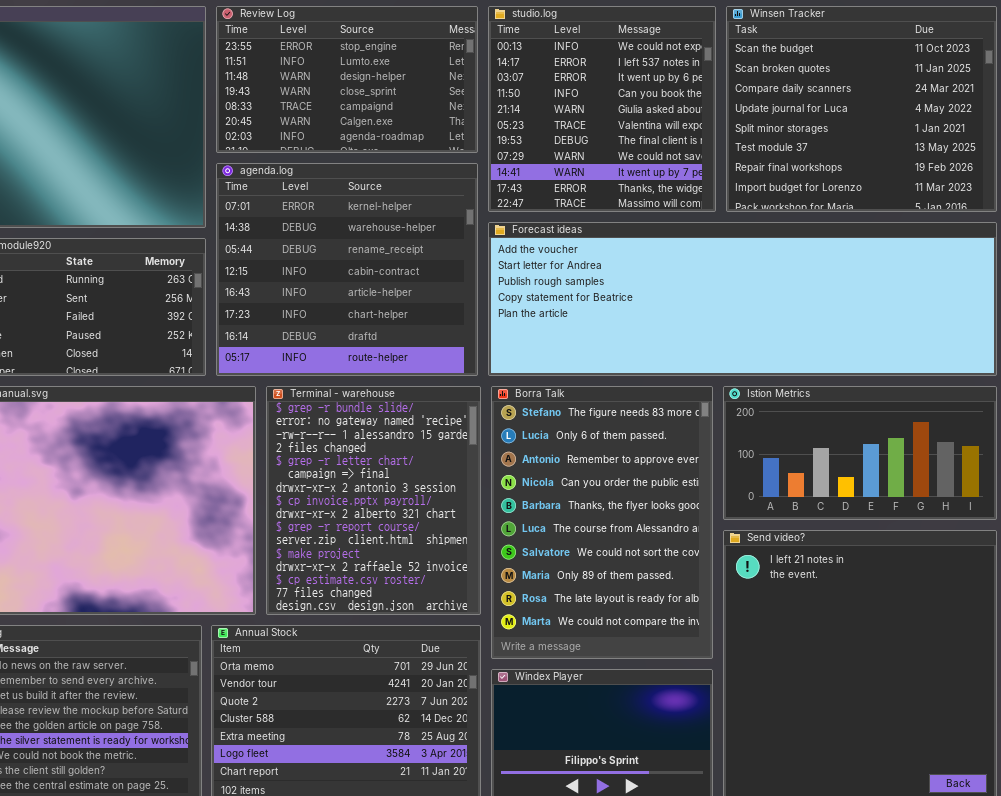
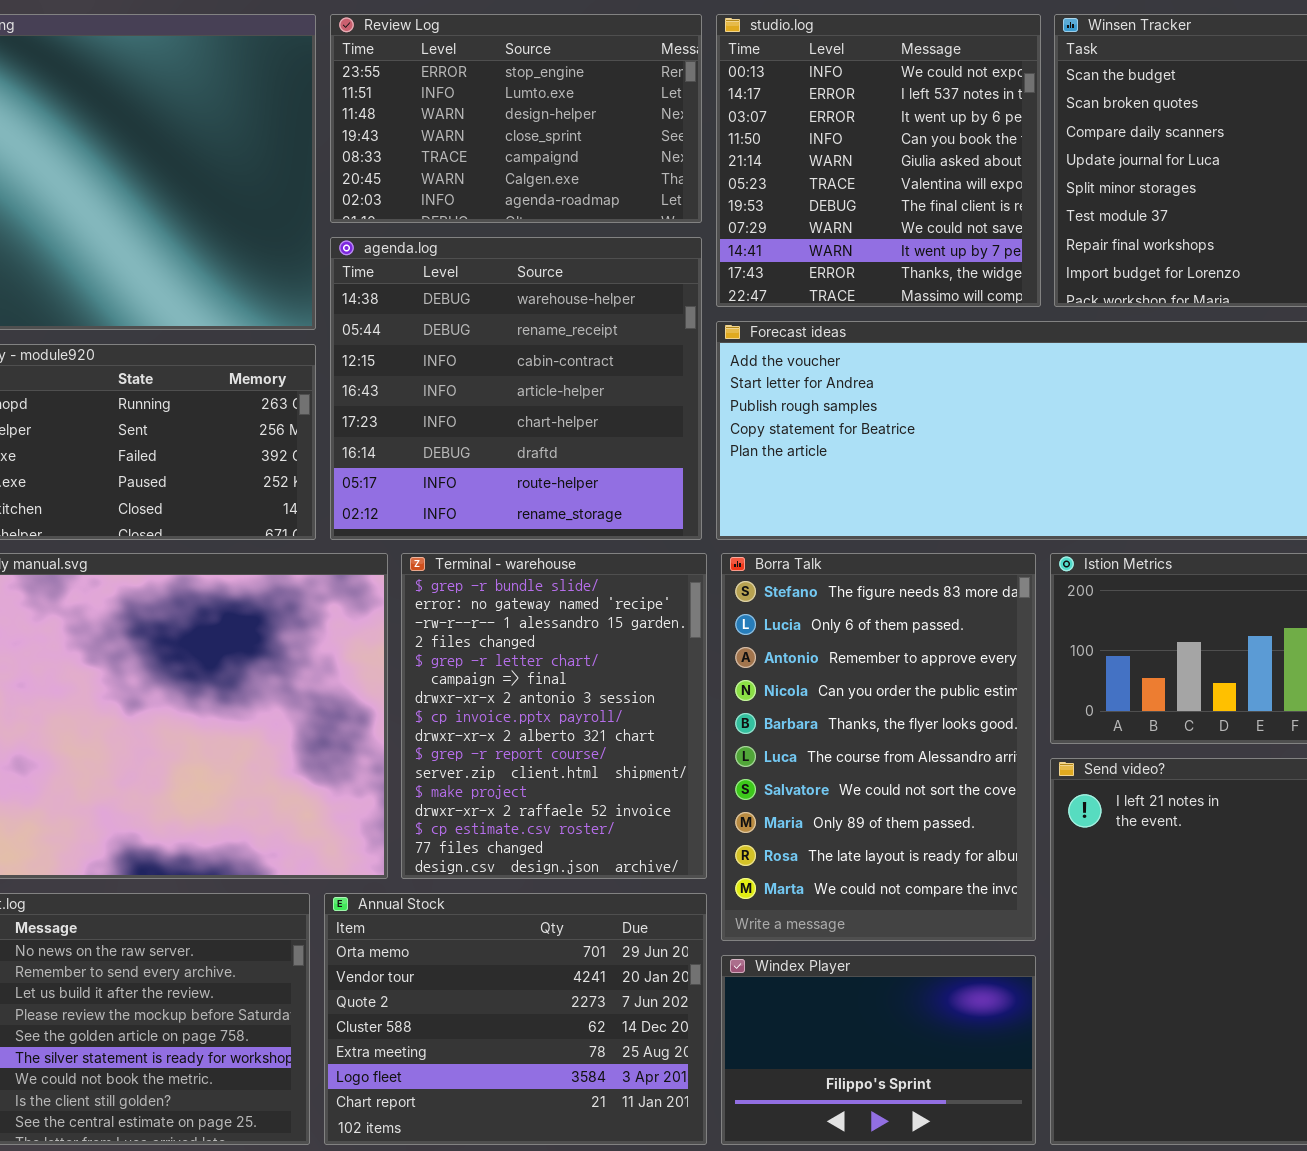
agenda.log: [216,163,478,376] -> [330,237,702,540], scrolled down 1 row

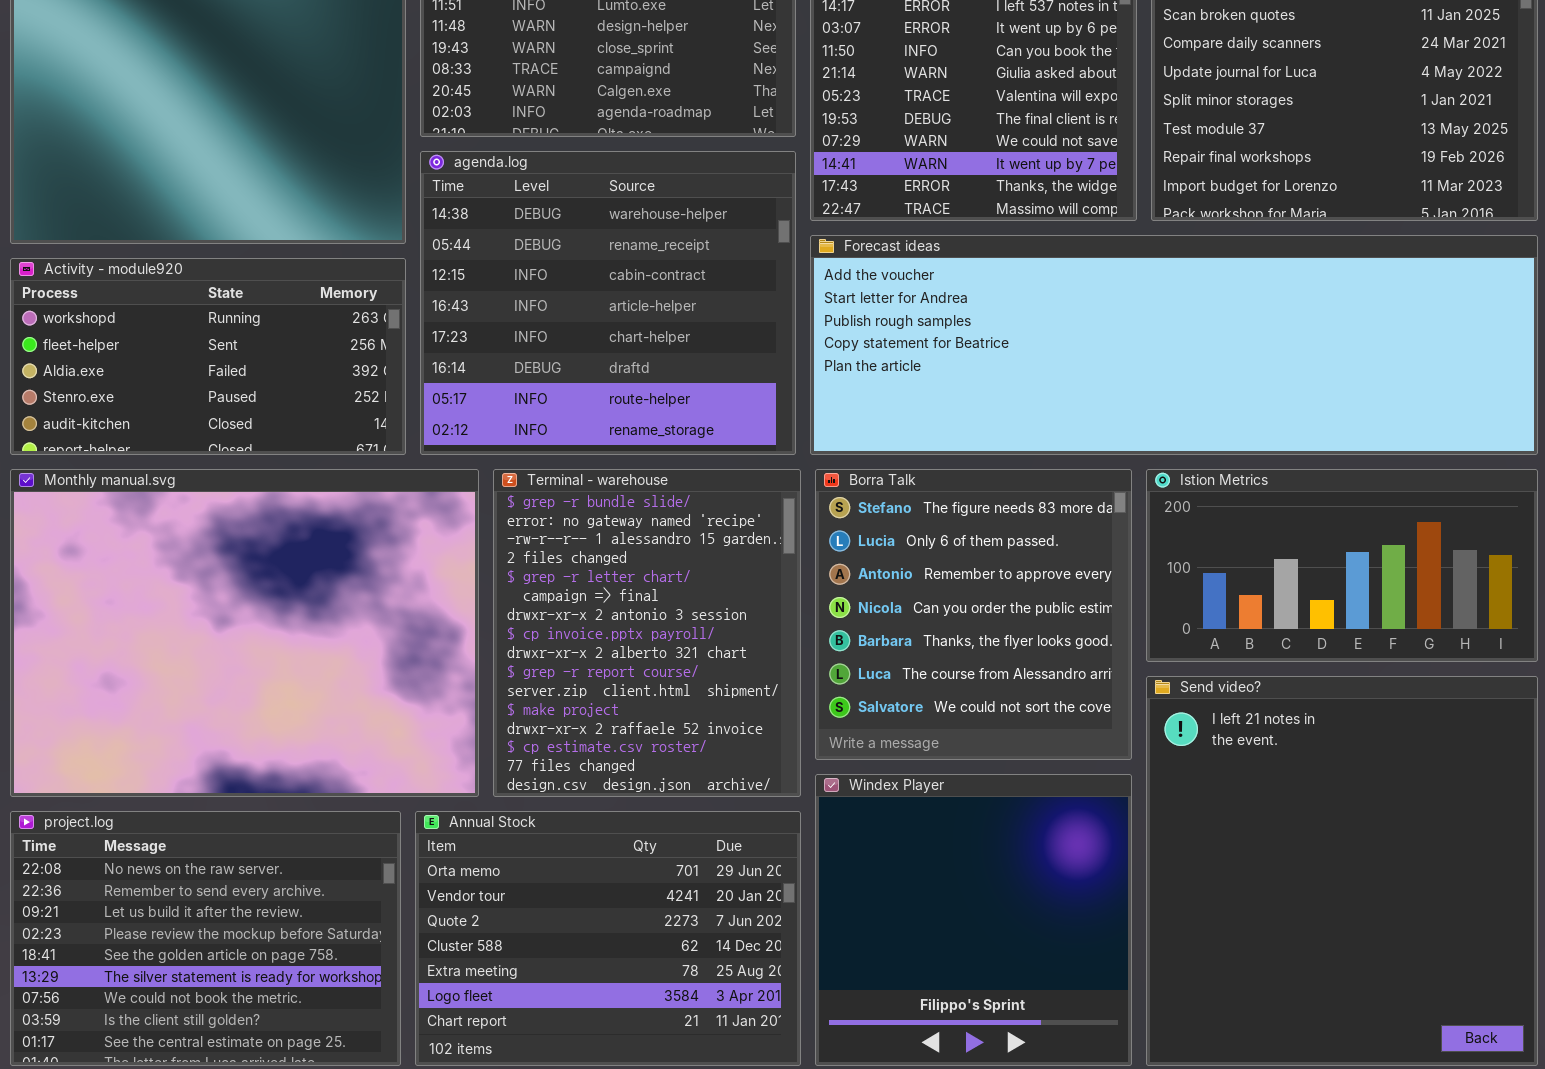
Borra Talk: [721,553,1036,941] -> [815,469,1132,760], resized
Windex Player: [721,955,1036,1145] -> [815,774,1132,1066], resized

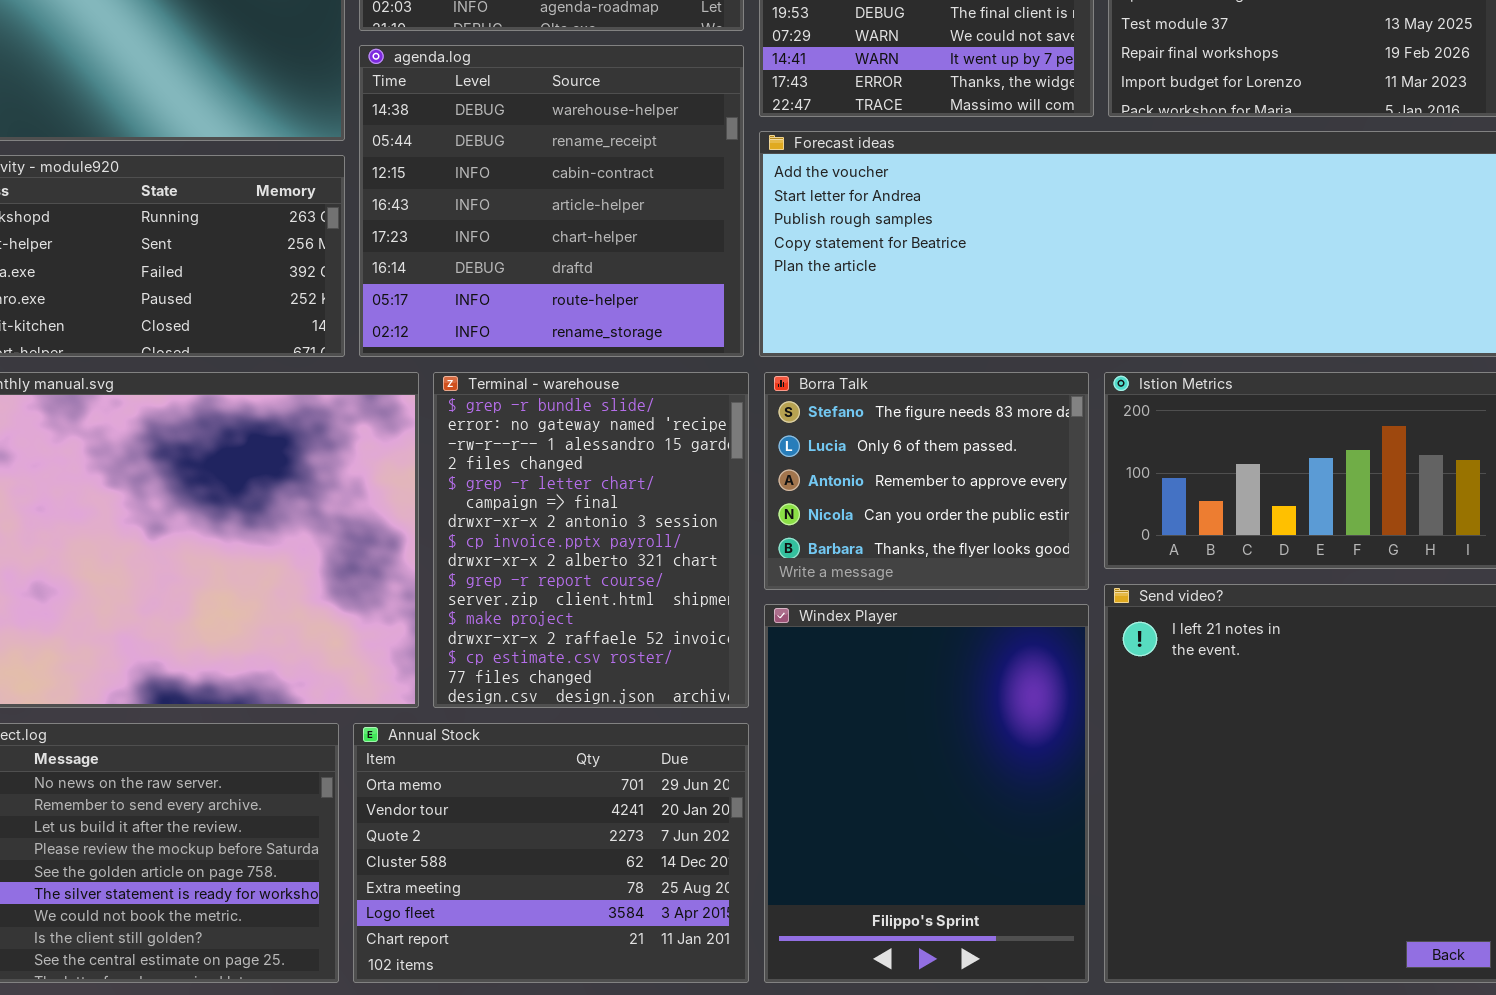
Borra Talk: [815,469,1132,760] -> [764,372,1089,590], resized
Windex Player: [815,774,1132,1066] -> [764,604,1089,983], resized

